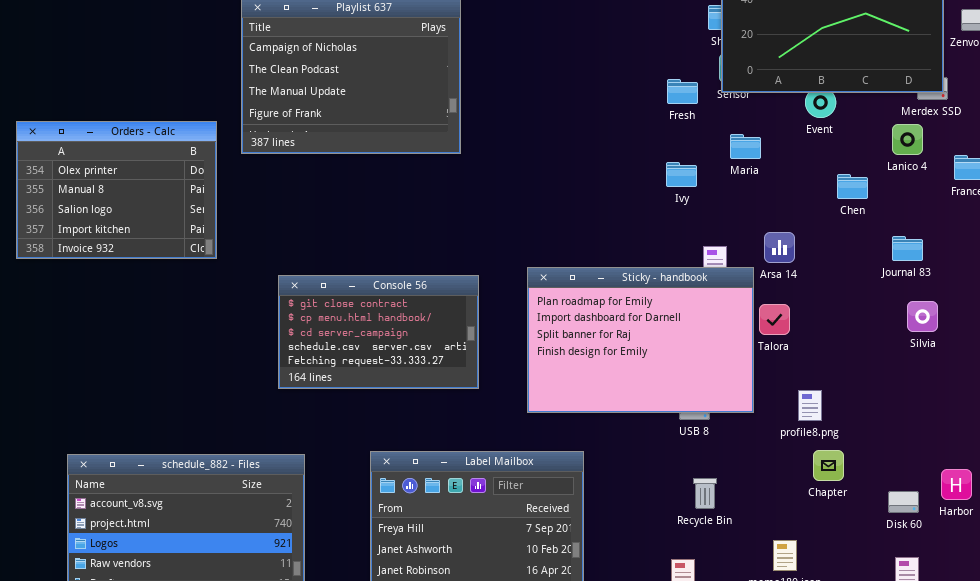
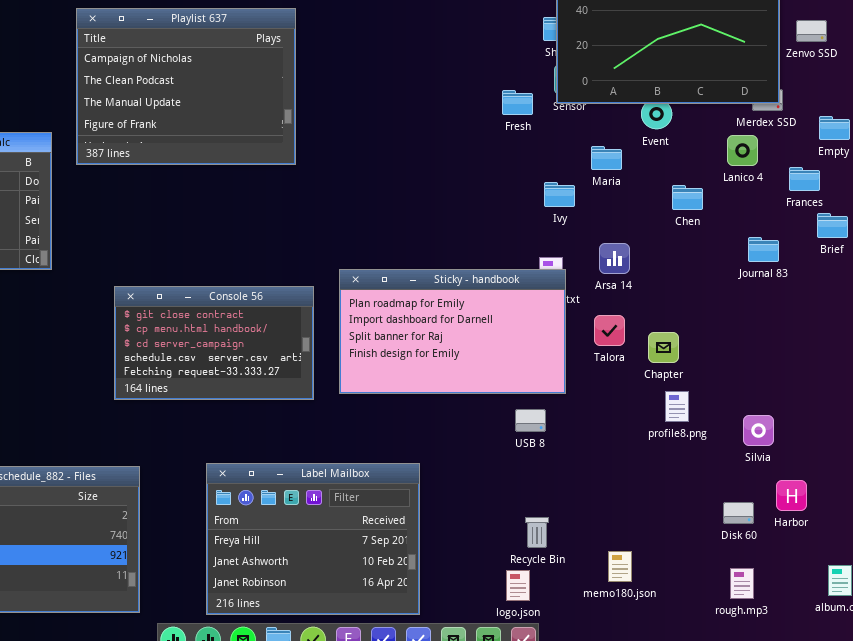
Maria: [730,134,761,159] -> [591,146,622,170], moved
Ivy: [666,162,697,187] -> [544,182,575,207], moved
Journal 83: [892,236,923,261] -> [748,237,779,262], moved
Sticky - handbook: [527,267,754,413] -> [339,269,566,394], moved, resized
Silvia: [907,301,938,332] -> [743,415,774,446], moved
profile8.png: [798,390,822,421] -> [665,391,689,422], moved
Chapter: [813,450,844,481] -> [648,332,679,363], moved
Recycle Bin: [693,478,717,509] -> [525,517,549,548], moved

